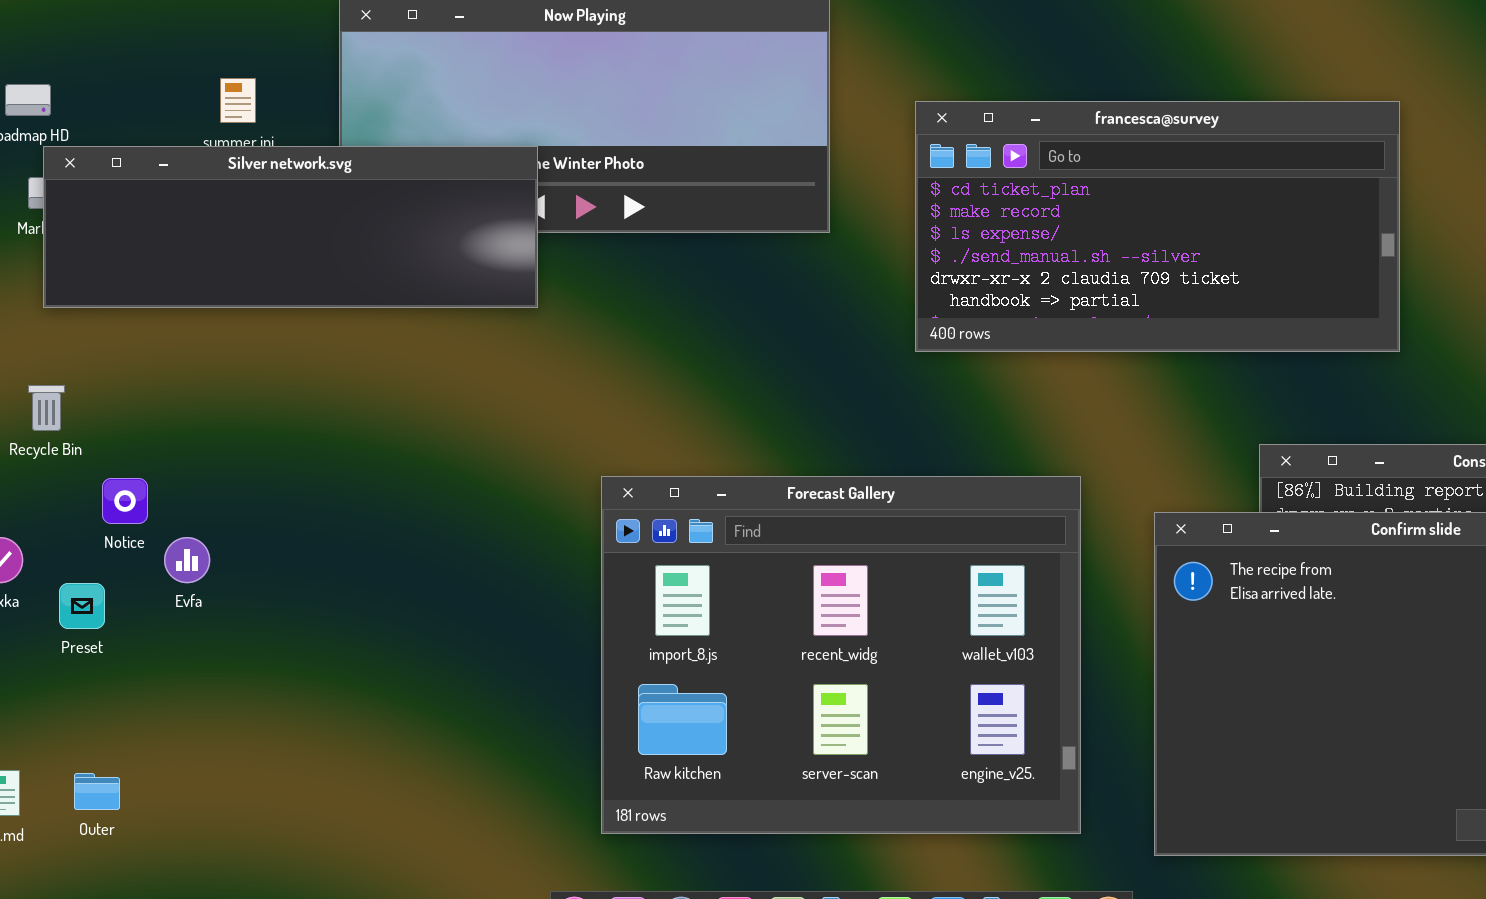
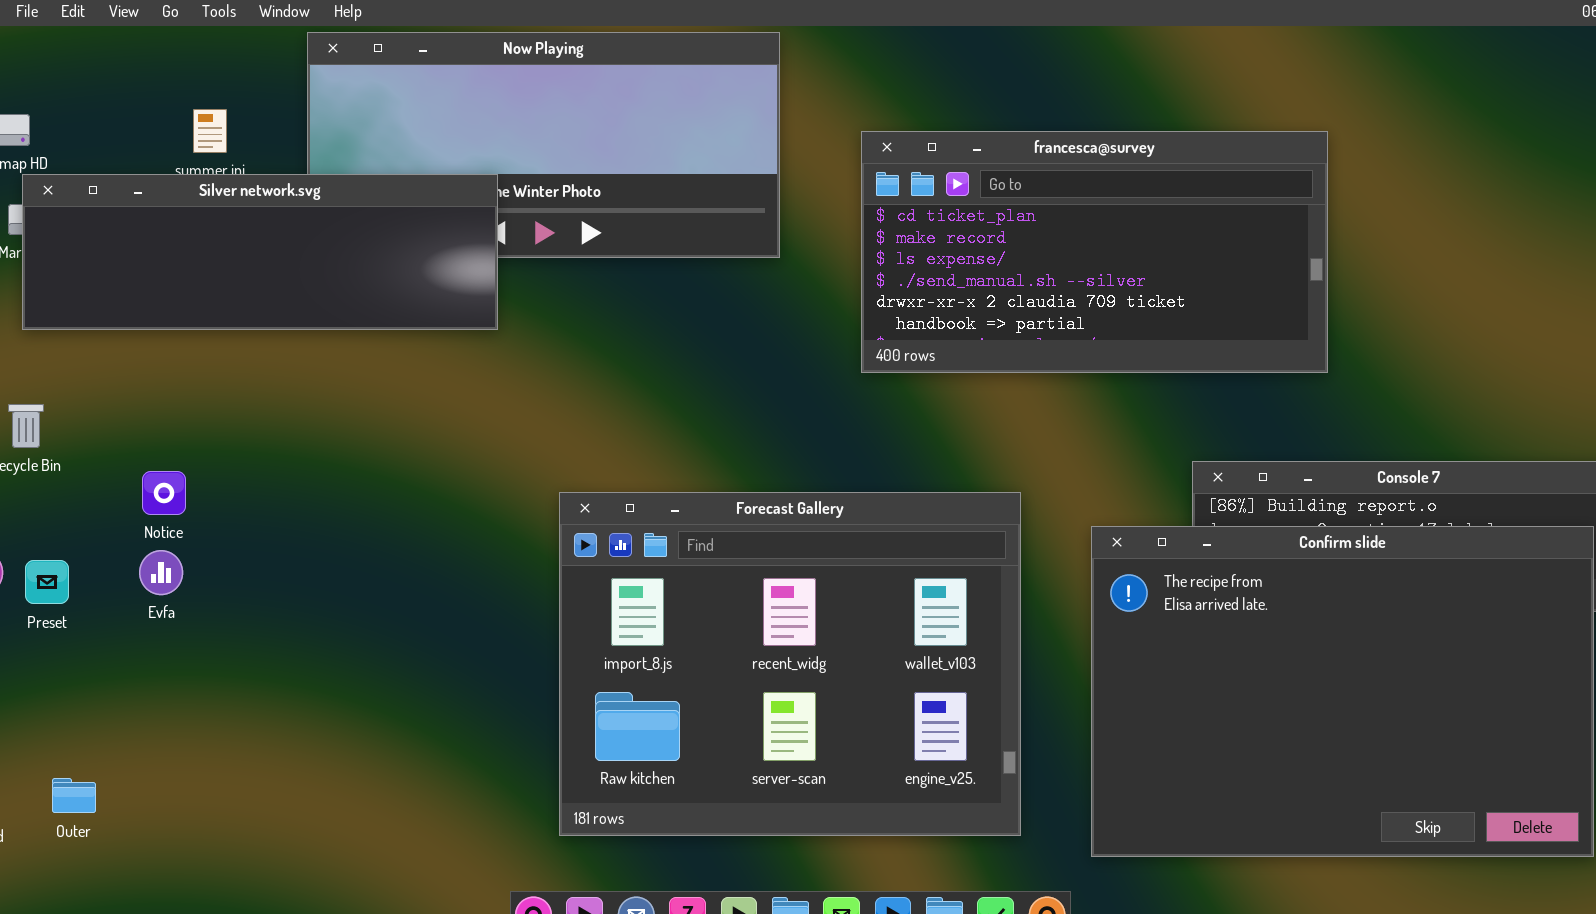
Notice: [102,478,148,524] -> [142,471,186,515], moved
Preset: [59,583,105,629] -> [25,560,69,604], moved

